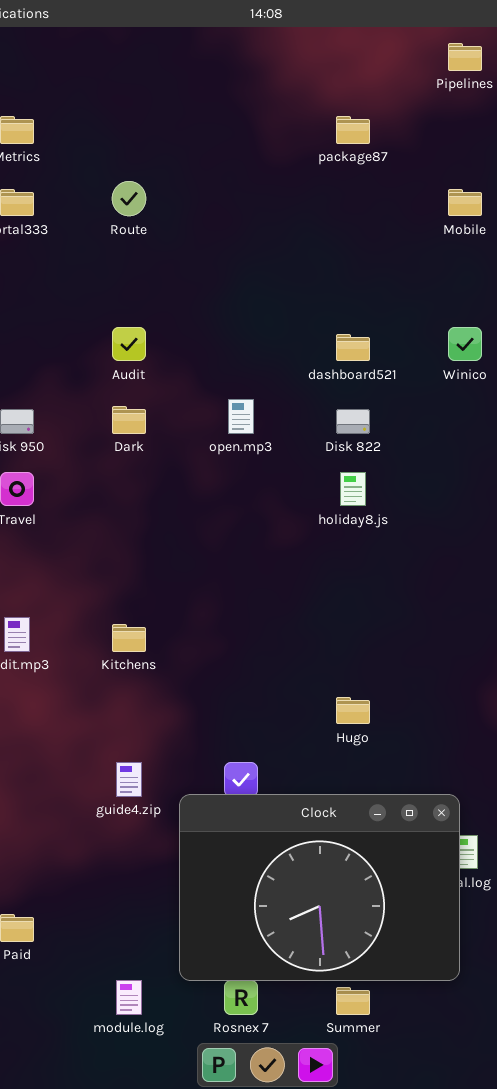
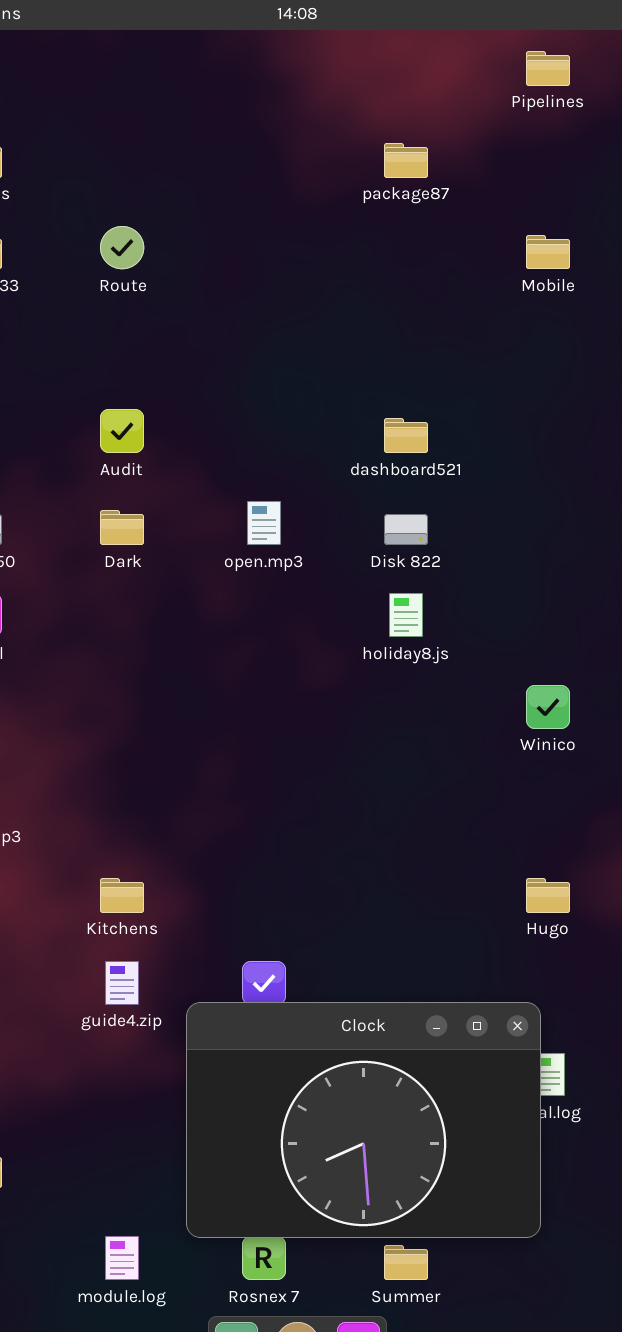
Winico: [448,327,482,361] -> [526,685,570,729], moved
Kitchens: [112,624,146,652] -> [100,878,144,913], moved
Hugo: [336,697,370,724] -> [526,878,570,913], moved

